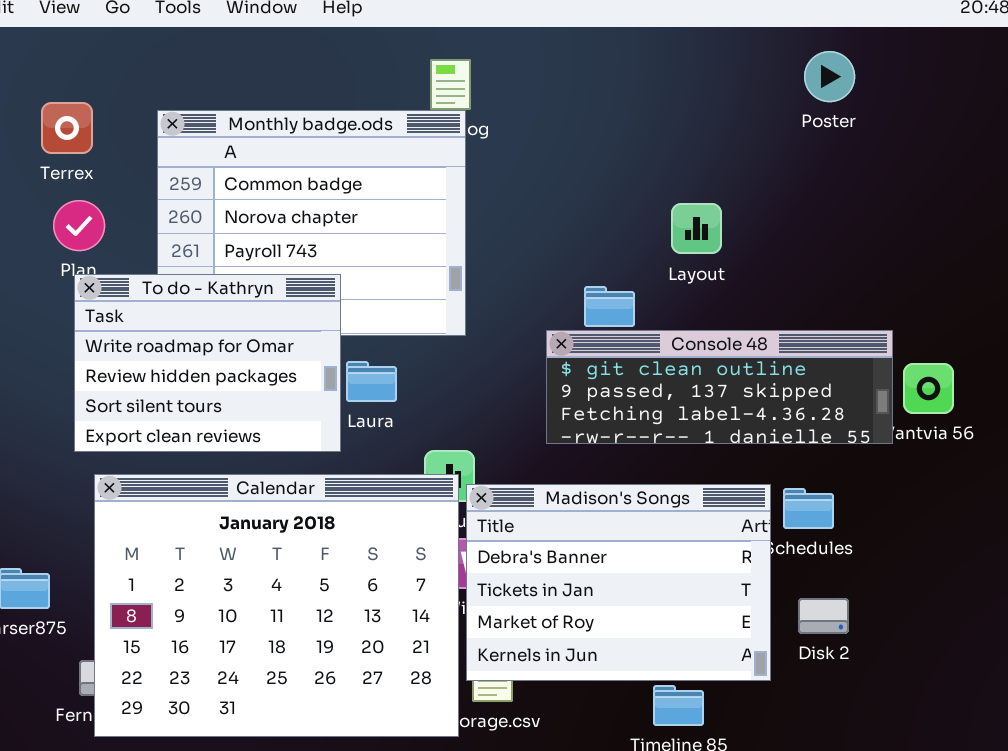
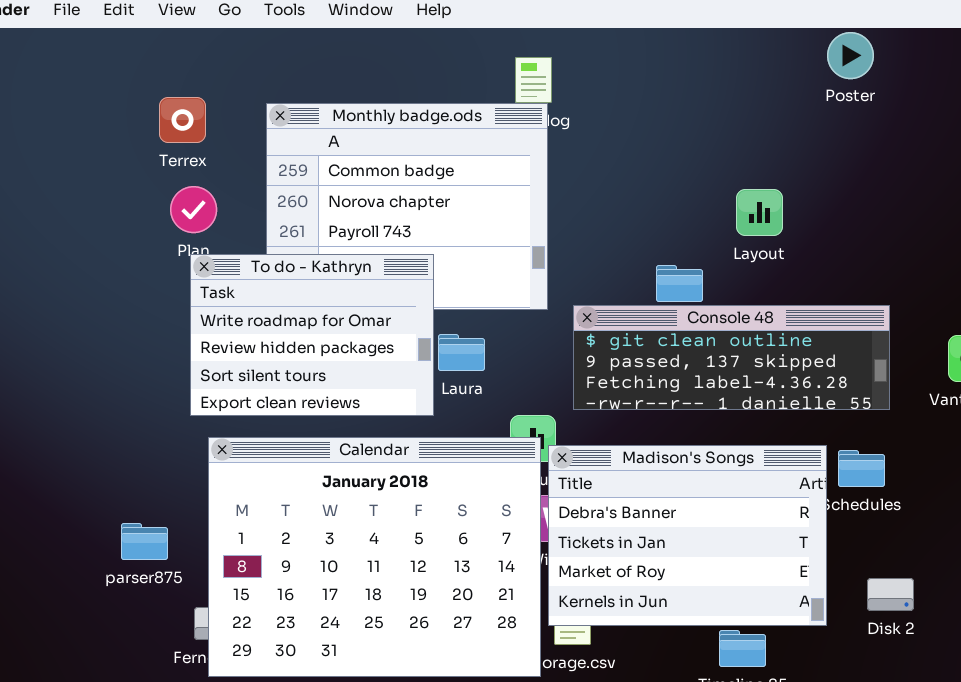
Poster: [804,51,855,102] -> [827,32,874,79], moved
Console 48: [546,330,893,444] -> [573,305,890,410], moved
Disk 2: [798,598,849,634] -> [867,578,914,611], moved

